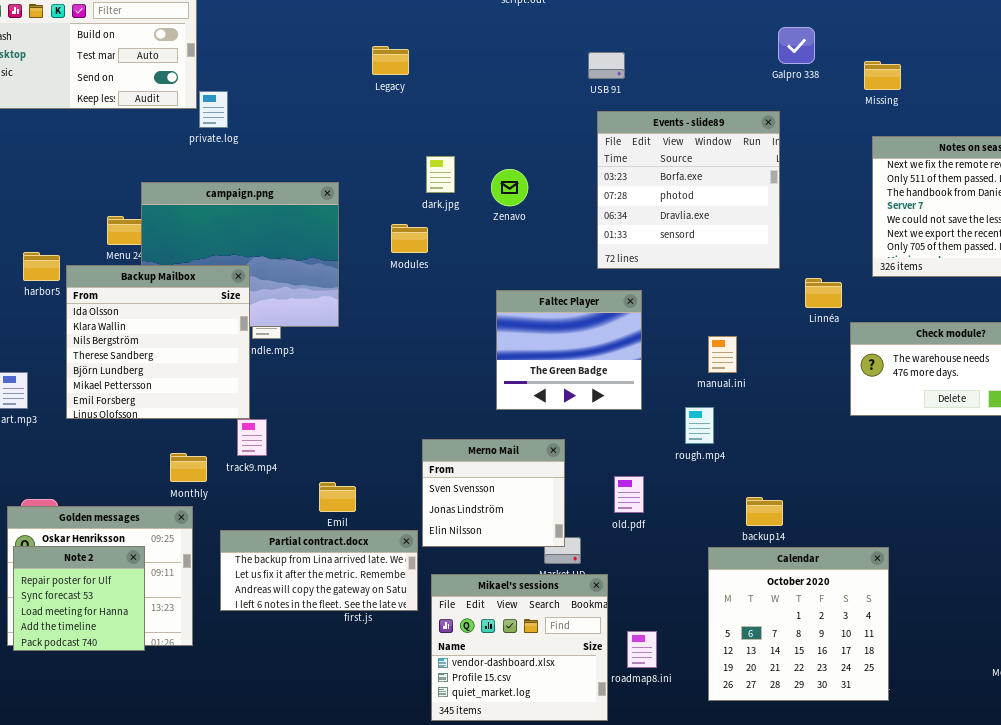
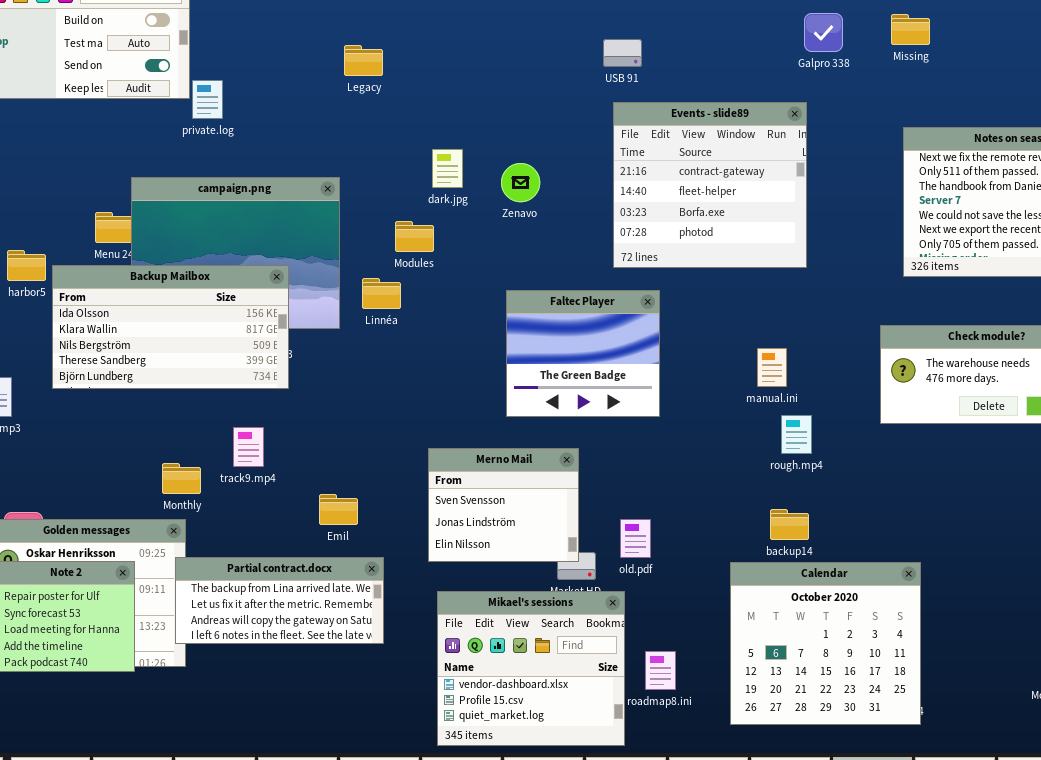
Legacy: [372,46,409,75] -> [344,45,383,76], moved
Missing: [864,61,901,90] -> [891,14,930,45], moved
Events - slide89: [597,111,780,269] -> [613,102,807,268], scrolled up 2 rows
Backup Mailbox: [66,265,250,419] -> [52,265,289,389], resized
Linnéa: [805,278,842,308] -> [362,278,401,309], moved
manual.ini: [708,336,737,373] -> [757,348,787,387], moved
rough.mp4: [685,407,714,444] -> [781,415,812,454], moved
old.pdf: [614,476,644,513] -> [620,519,651,558], moved
Partial contract.docx: [220,530,418,611] -> [175,557,384,644], moved

